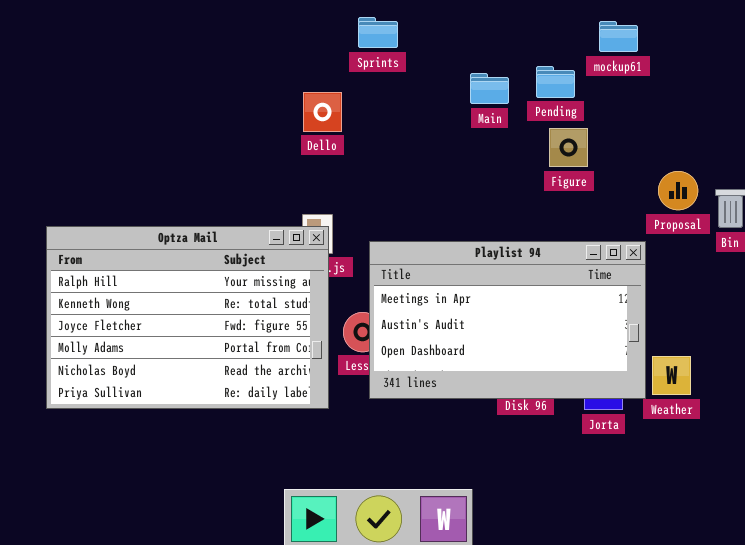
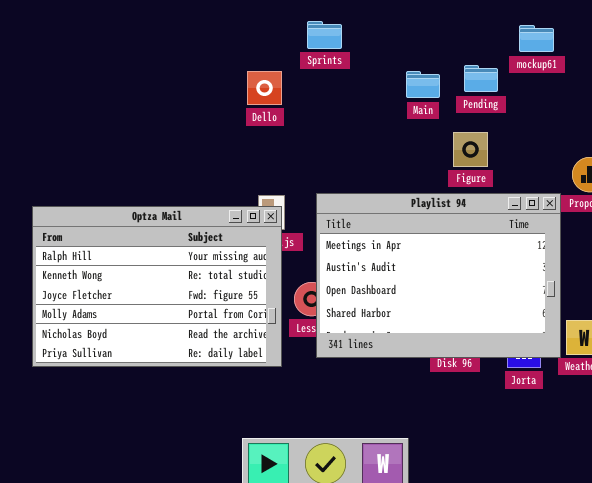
Dello: [303,92,342,132] -> [247,71,282,105], moved
Figure: [549,128,588,167] -> [453,132,488,167], moved
Playlist 94: [369,241,646,399] -> [316,193,561,358], resized

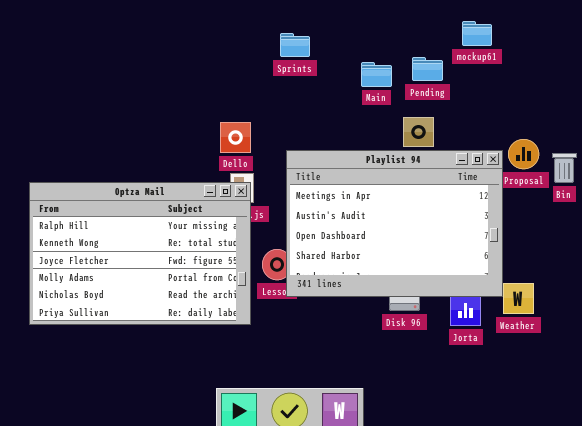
Sprints: [307,21,342,49] -> [280,33,310,57], moved
Dello: [247,71,282,105] -> [220,122,251,153], moved
Playlist 94: [316,193,561,358] -> [286,150,503,297], moved

